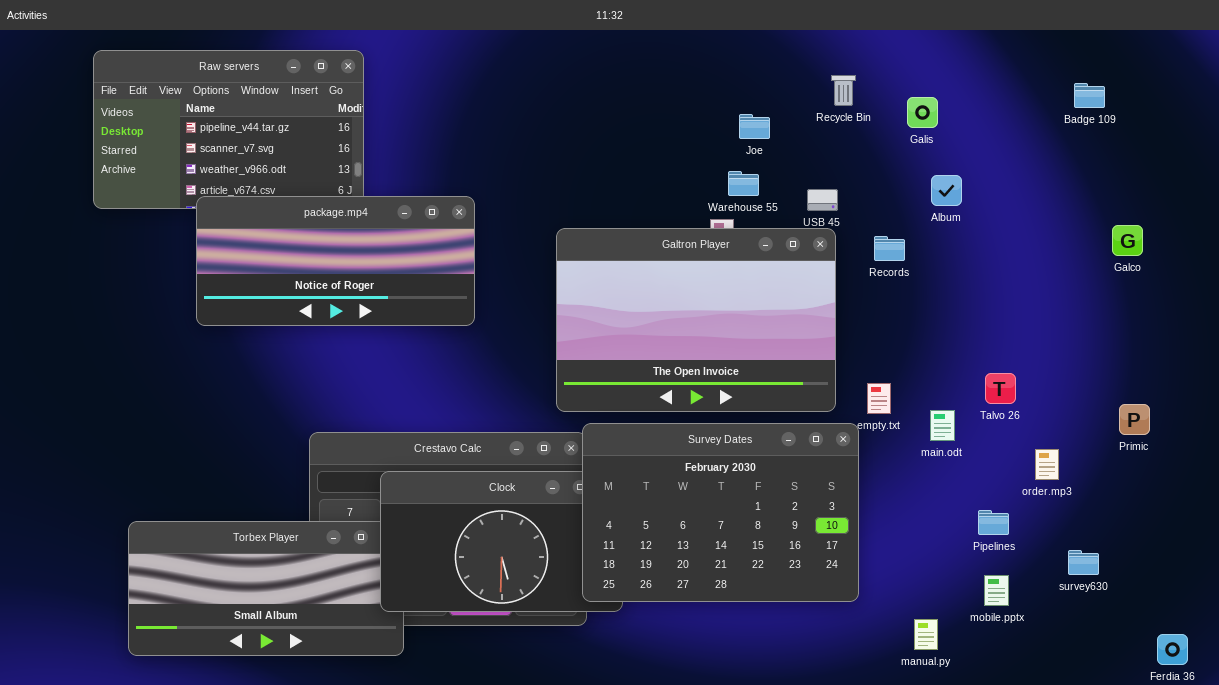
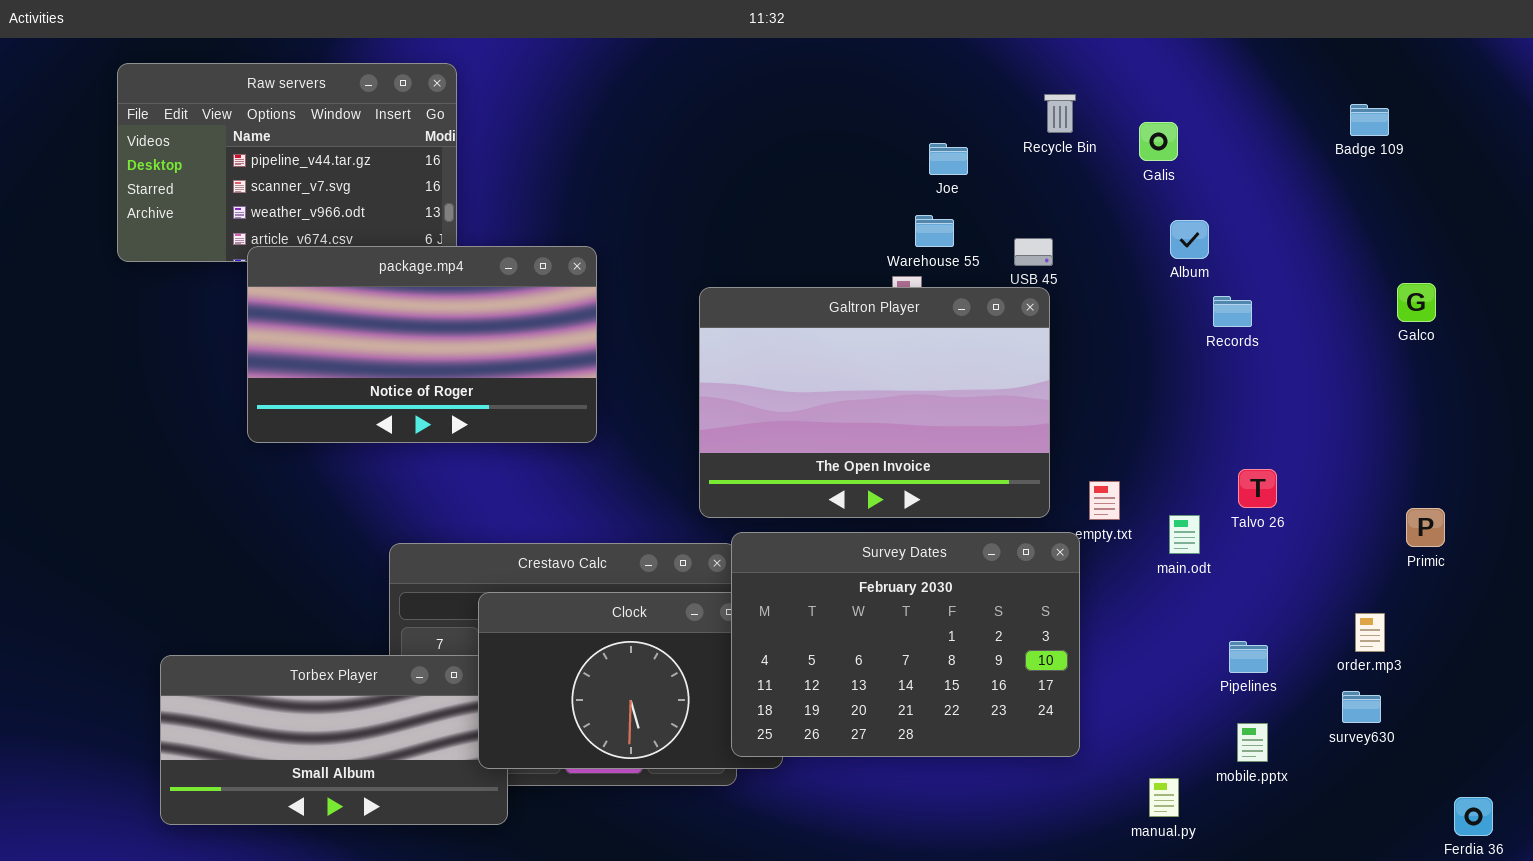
package.mp4: [196,196,475,326] -> [247,246,597,443], resized
Records: [874,236,905,261] -> [1213,296,1252,327], moved
order.mp3: [1035,449,1059,480] -> [1355,613,1385,652], moved

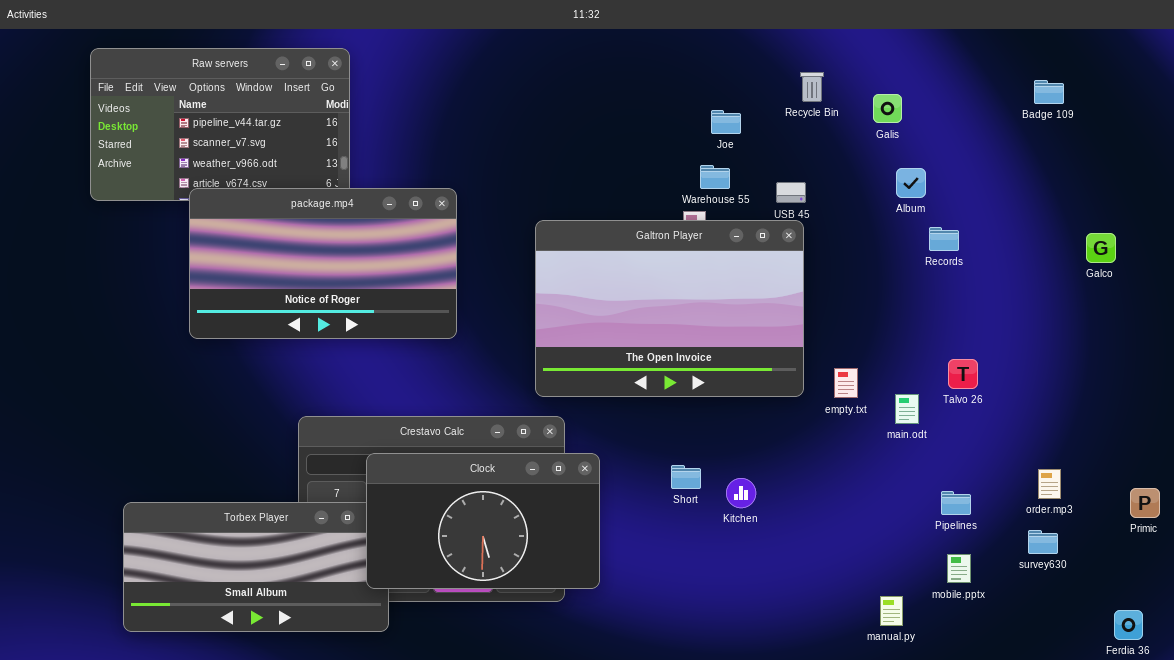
Galco: [1397,283,1436,322] -> [1086,233,1116,263], moved
Primic: [1406,508,1445,547] -> [1130,488,1160,518], moved
Survey Dates: [731,532,1080,757] -> none, closed

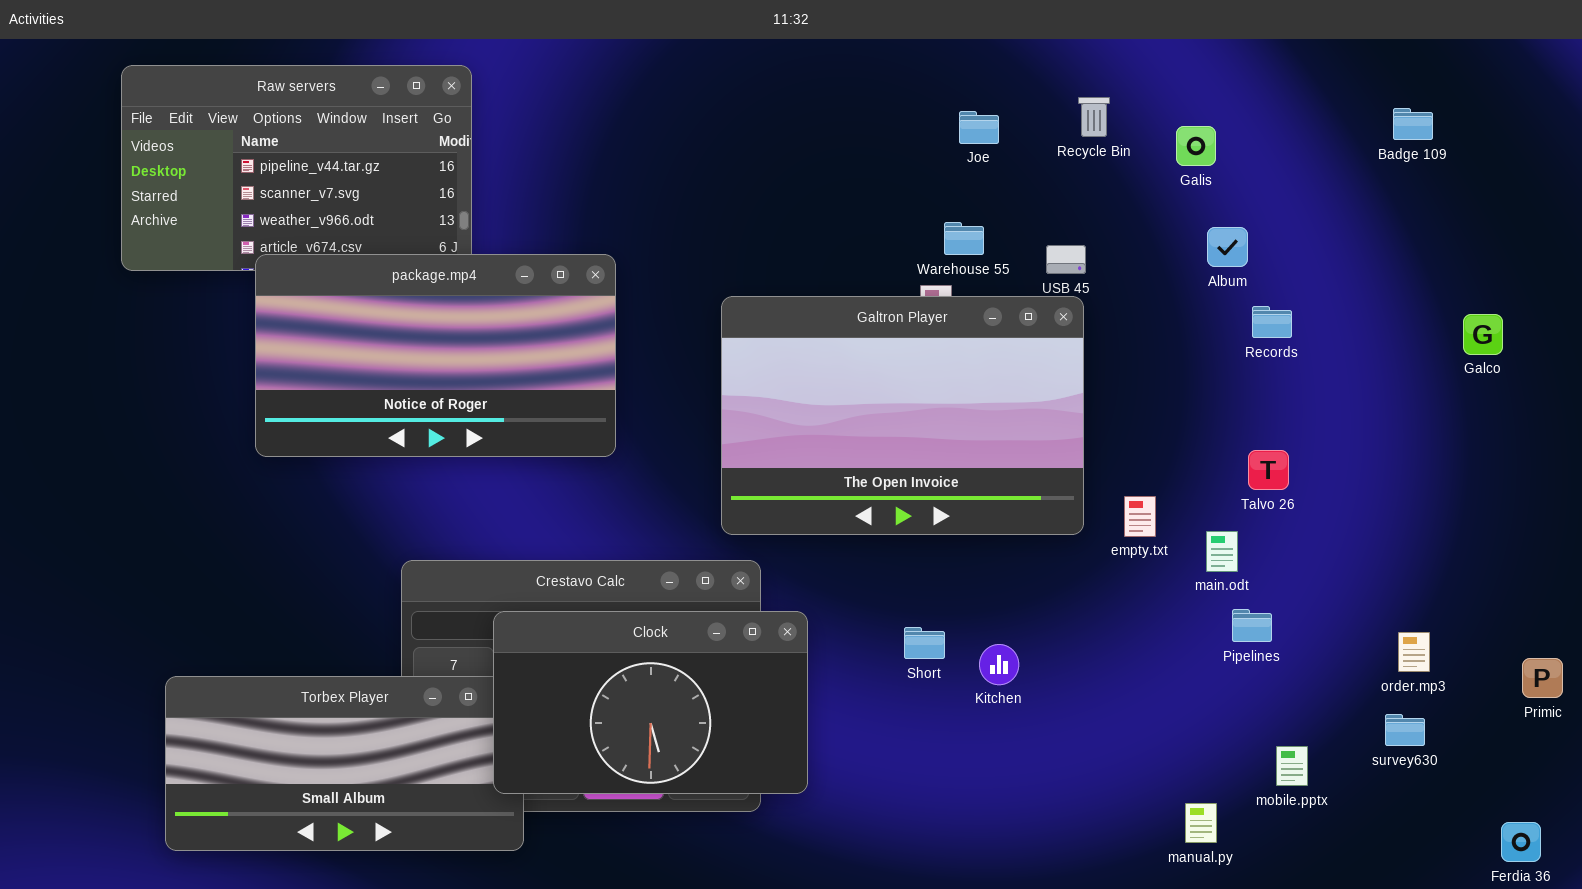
Joe: [711,110,741,134] -> [959,111,999,144], moved
Talvo 26: [948,359,978,389] -> [1248,450,1289,490], moved
Pipelines: [941,491,971,515] -> [1232,609,1272,642], moved

